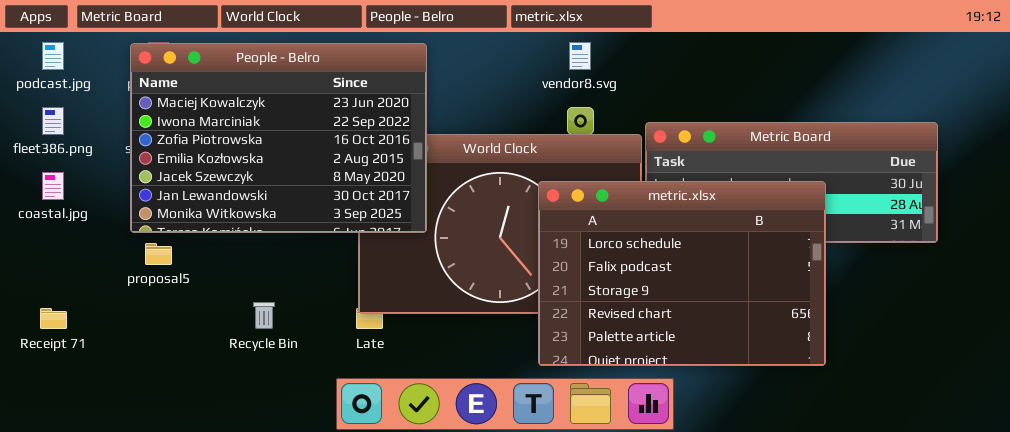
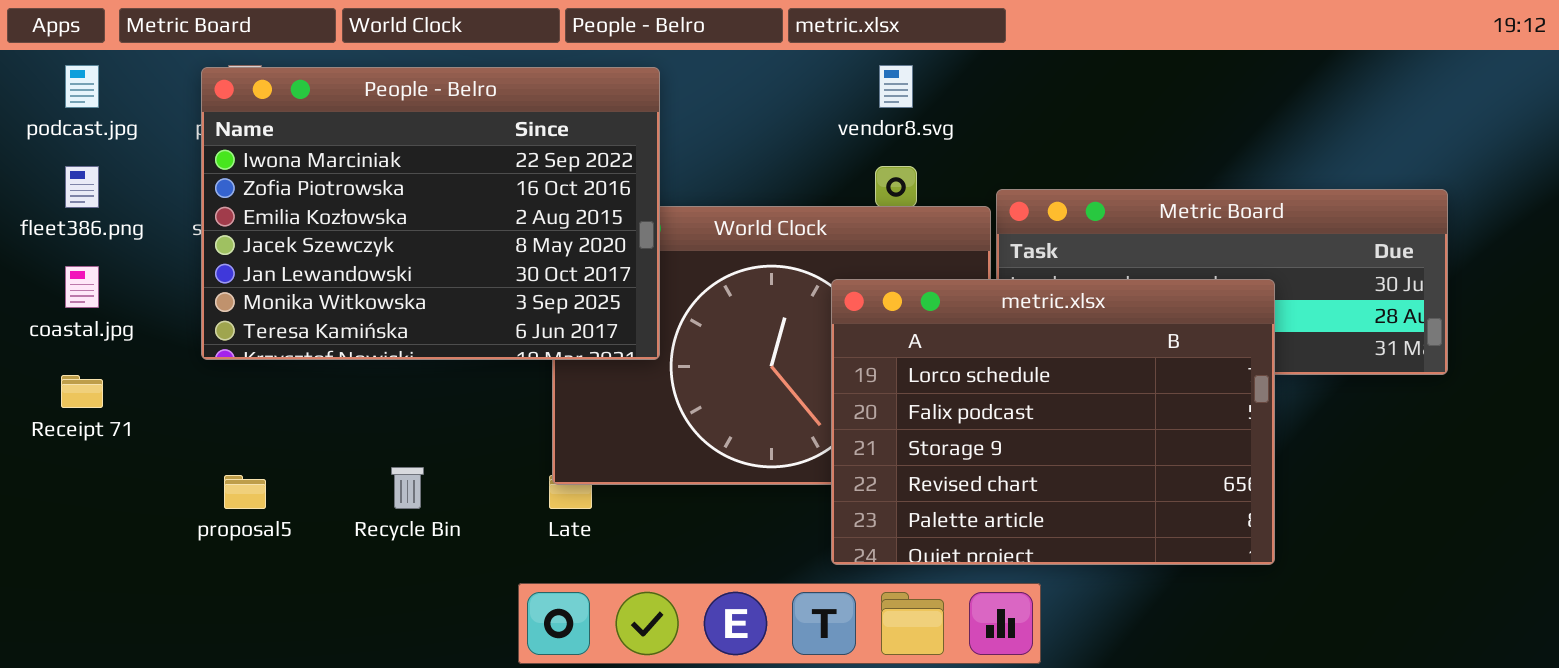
People - Belro: [130,43,427,233] -> [201,67,660,360], scrolled down 1 row
proposal5: [145,243,172,265] -> [224,475,266,509], moved
Receipt 71: [40,308,67,329] -> [61,375,103,408], moved

